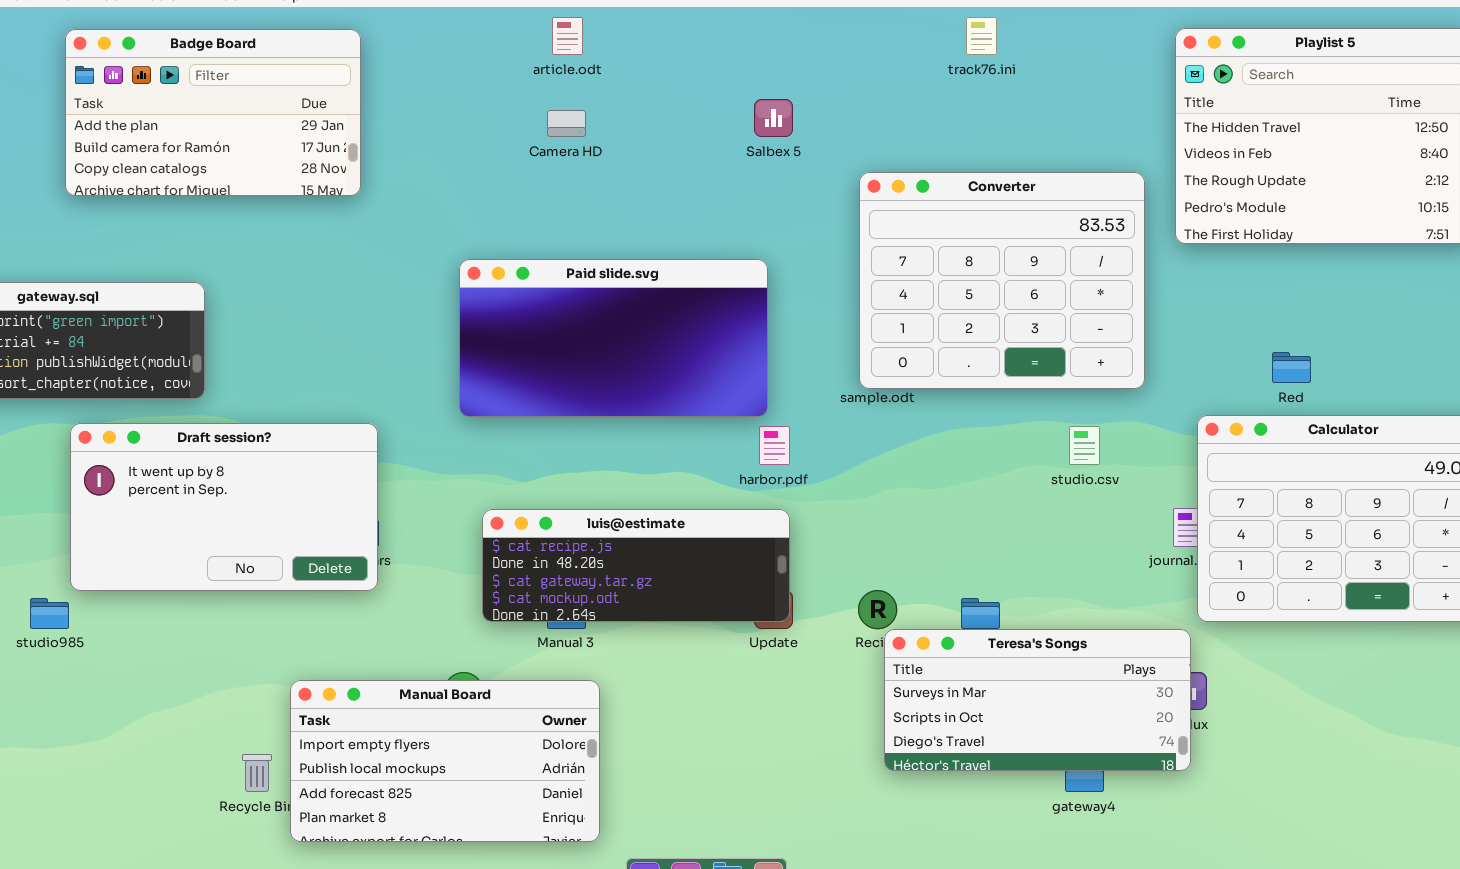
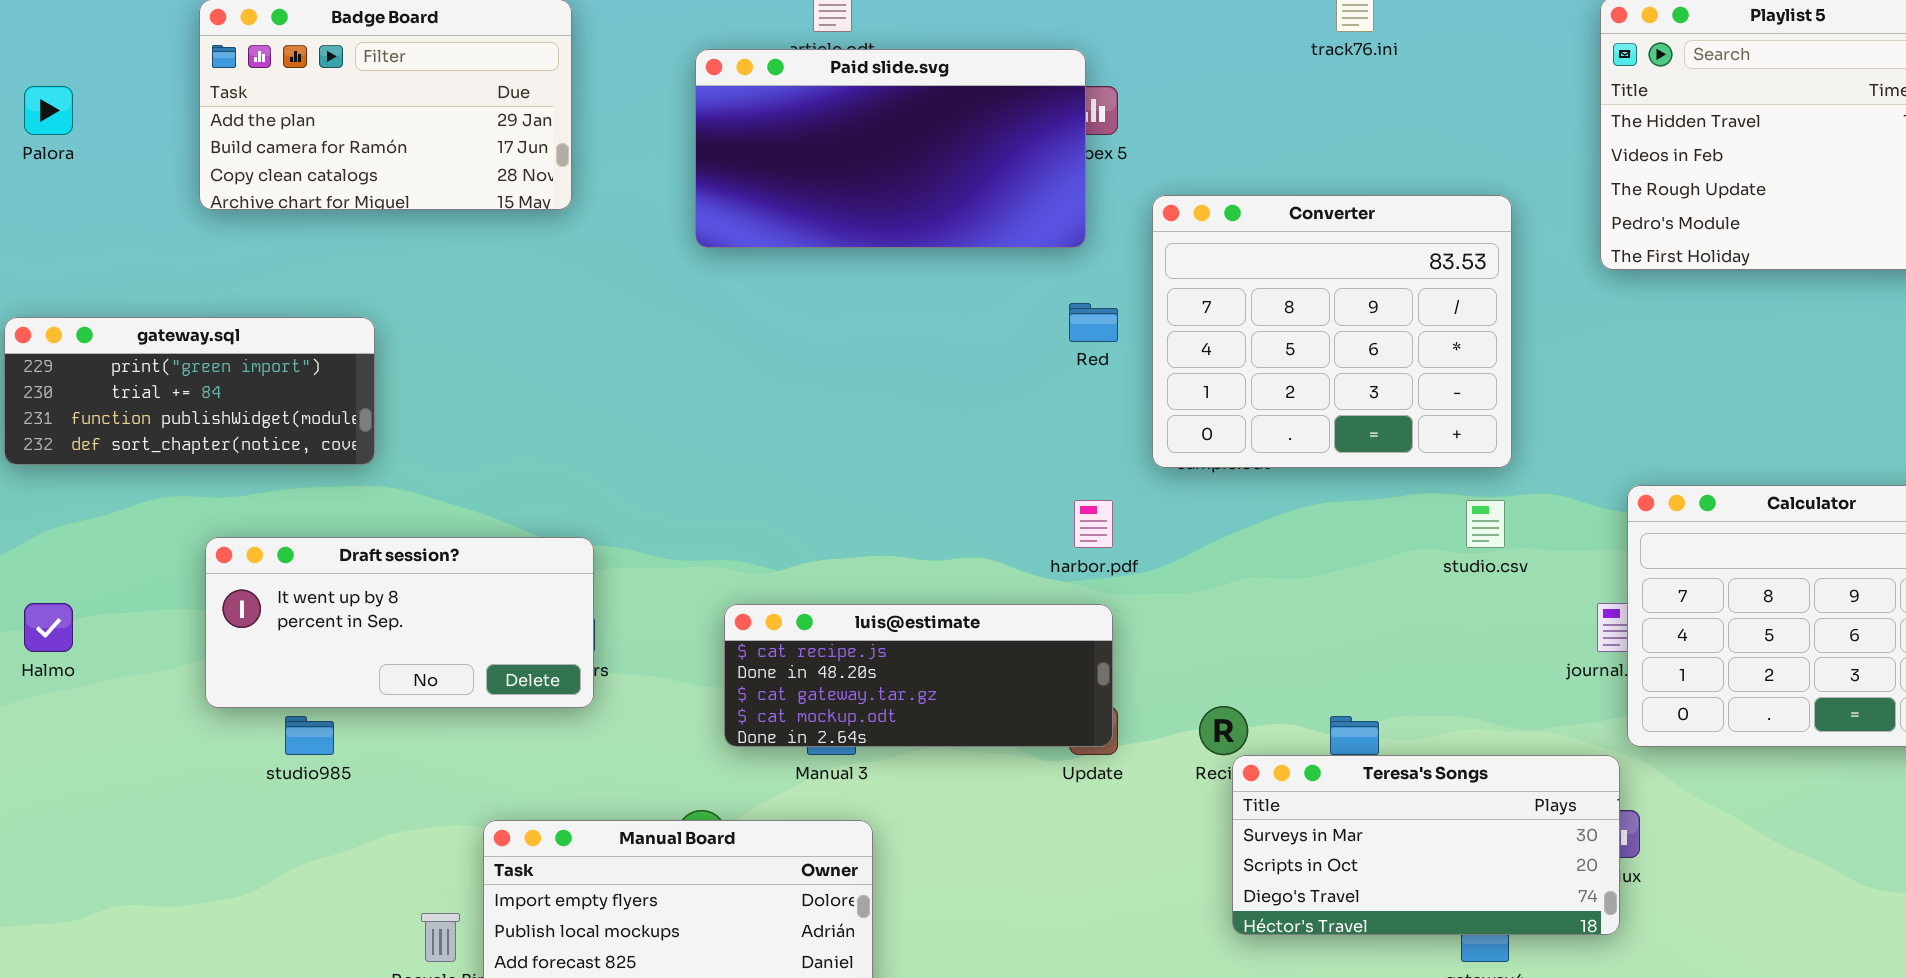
Converter: [859,172,1145,389] -> [1152,195,1512,468], moved
Paid slide.svg: [459,259,768,417] -> [695,49,1086,248], moved
Red: [1272,352,1311,383] -> [1069,303,1118,342], moved
Draft session?: [70,423,378,591] -> [205,537,594,708], resized
studio985: [30,598,69,629] -> [285,716,334,755], moved

